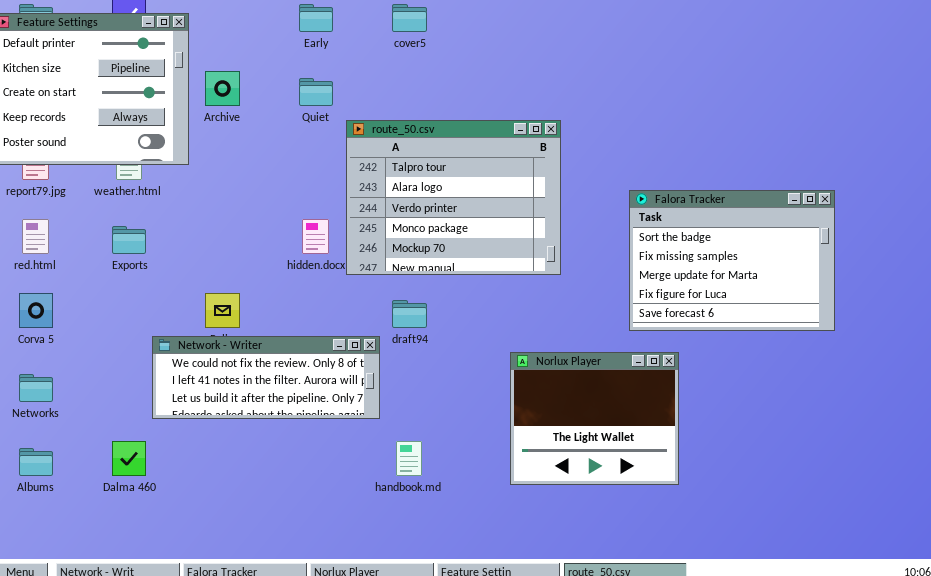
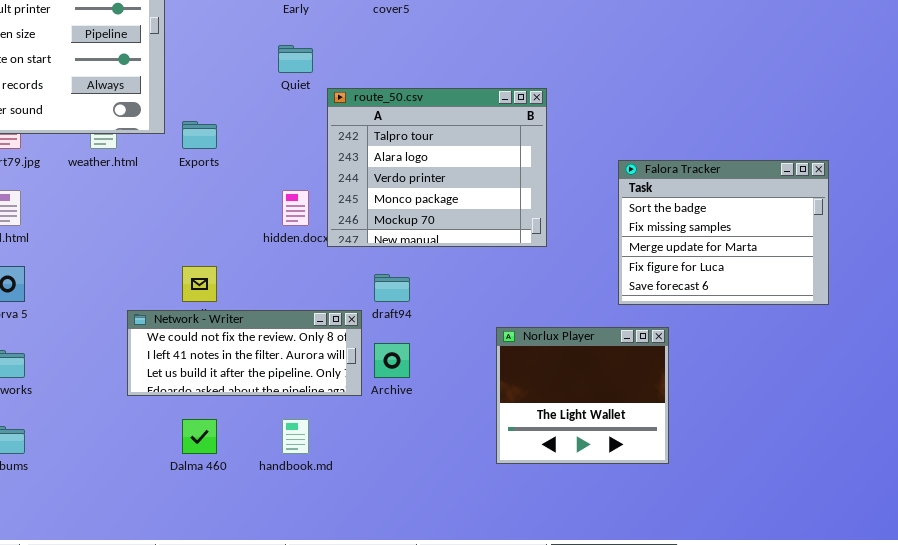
Archive: [205,71,240,106] -> [374,343,410,378], moved
Exports: [112,226,146,254] -> [182,121,217,149], moved
Dalma 460: [112,441,146,476] -> [182,419,217,454], moved
handbook.md: [396,441,422,476] -> [282,419,309,454], moved

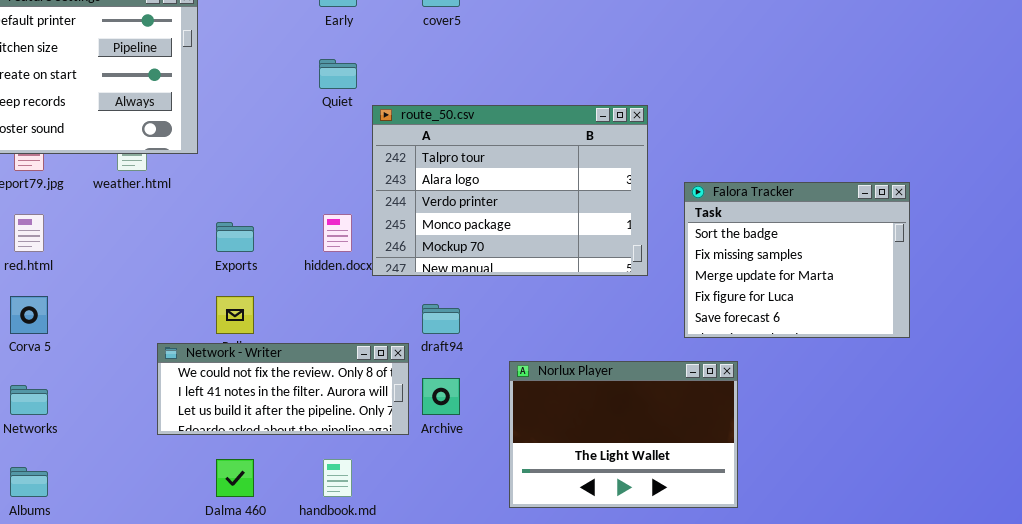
route_50.csv: [327,88,547,247] -> [372,105,648,276], resized
Exports: [182,121,217,149] -> [216,222,254,252], moved
Norlux Player: [496,327,669,464] -> [509,361,738,508], resized

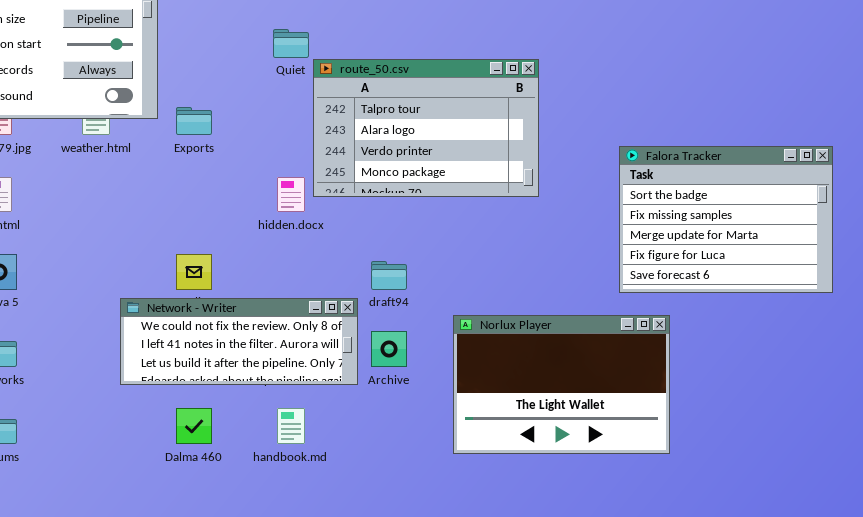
route_50.csv: [372,105,648,276] -> [313,59,539,197], moved, resized
Exports: [216,222,254,252] -> [176,107,212,135], moved

